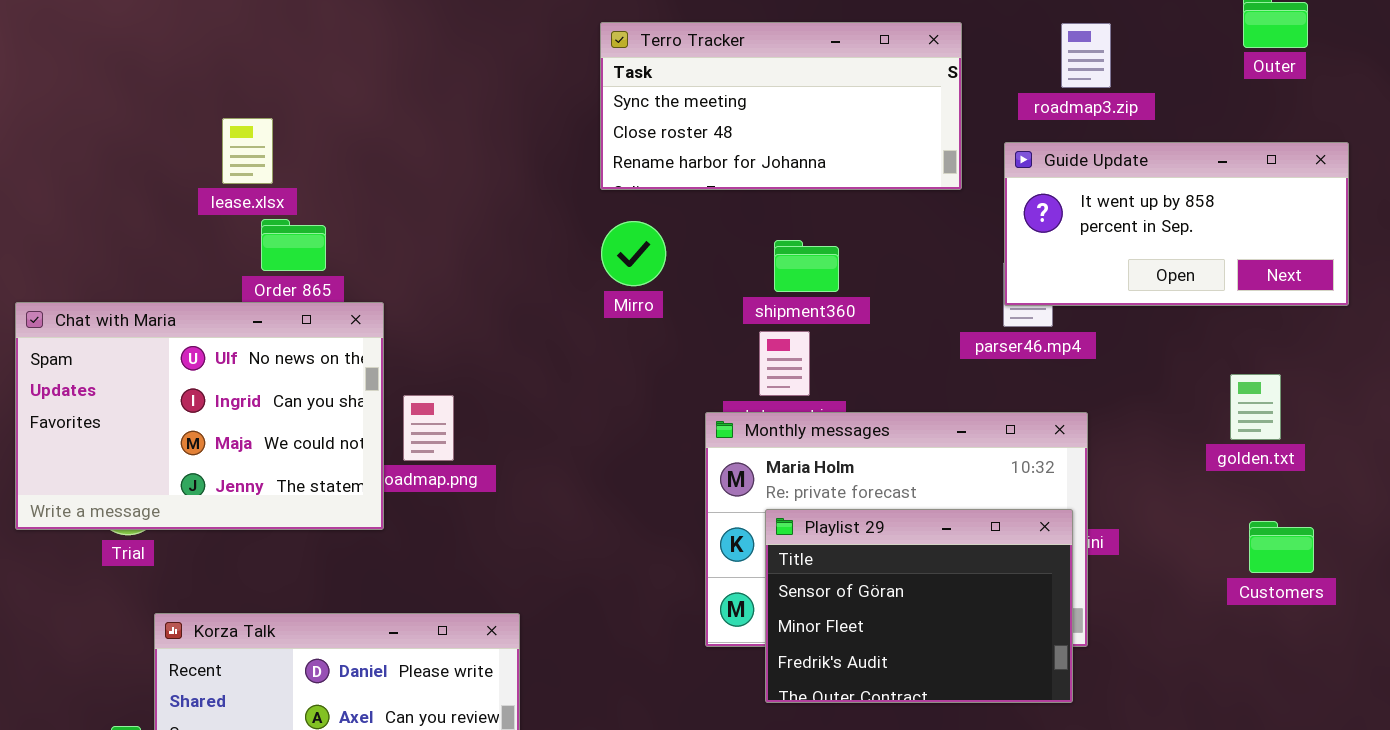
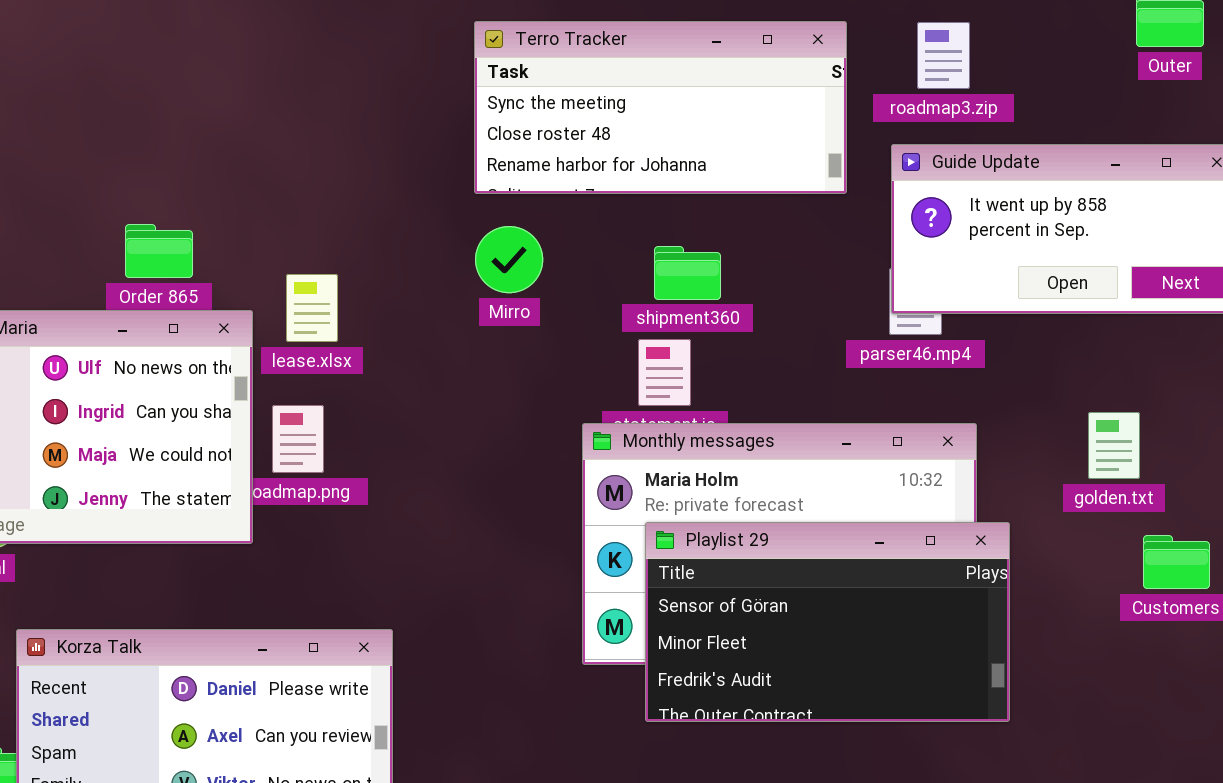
roadmap3.zip: [1061,23,1111,88] -> [917,22,970,89], moved
lease.xlsx: [222,118,273,184] -> [286,274,338,342], moved
golden.txt: [1230,374,1281,440] -> [1088,412,1140,479], moved
Playlist 29: [765,509,1073,703] -> [645,522,1010,722], resized

